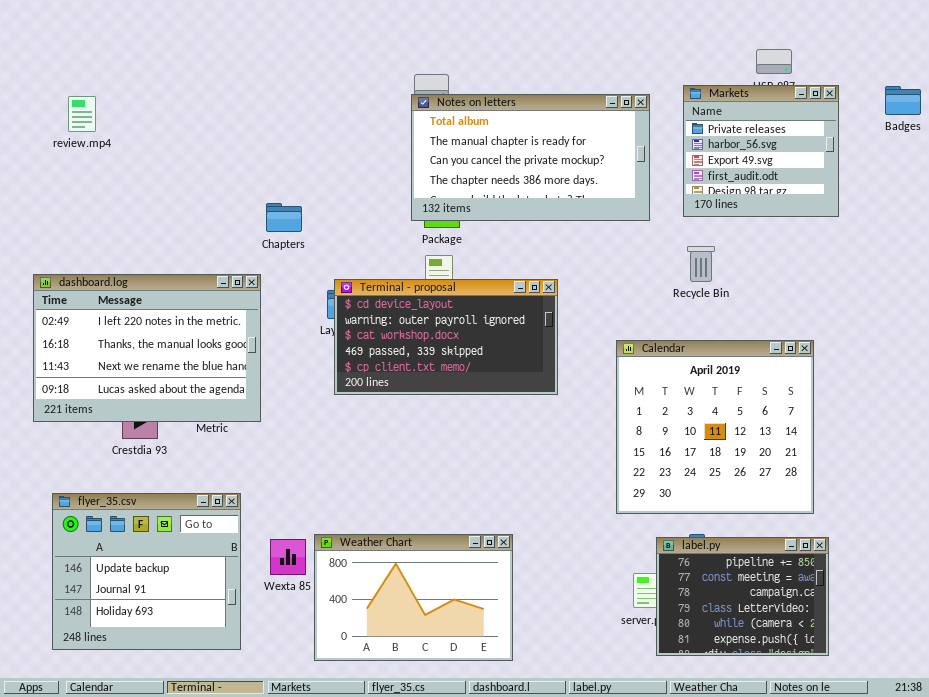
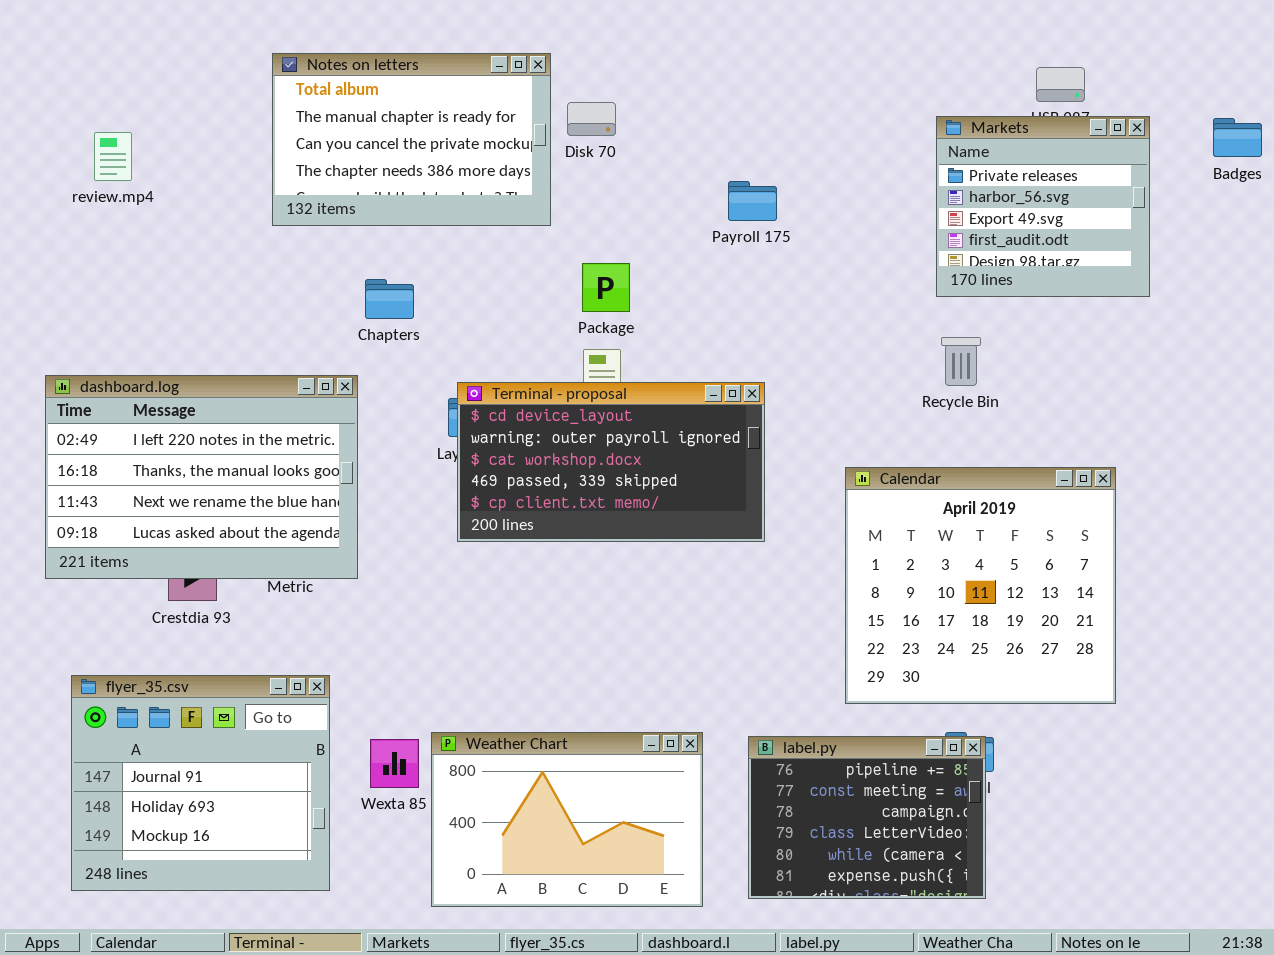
Notes on letters: [411,94,650,221] -> [272,53,551,226], moved, resized
flyer_35.csv: [52,493,241,650] -> [71,675,330,891], scrolled down 1 row
label.py: [656,537,829,656] -> [748,736,986,899], moved

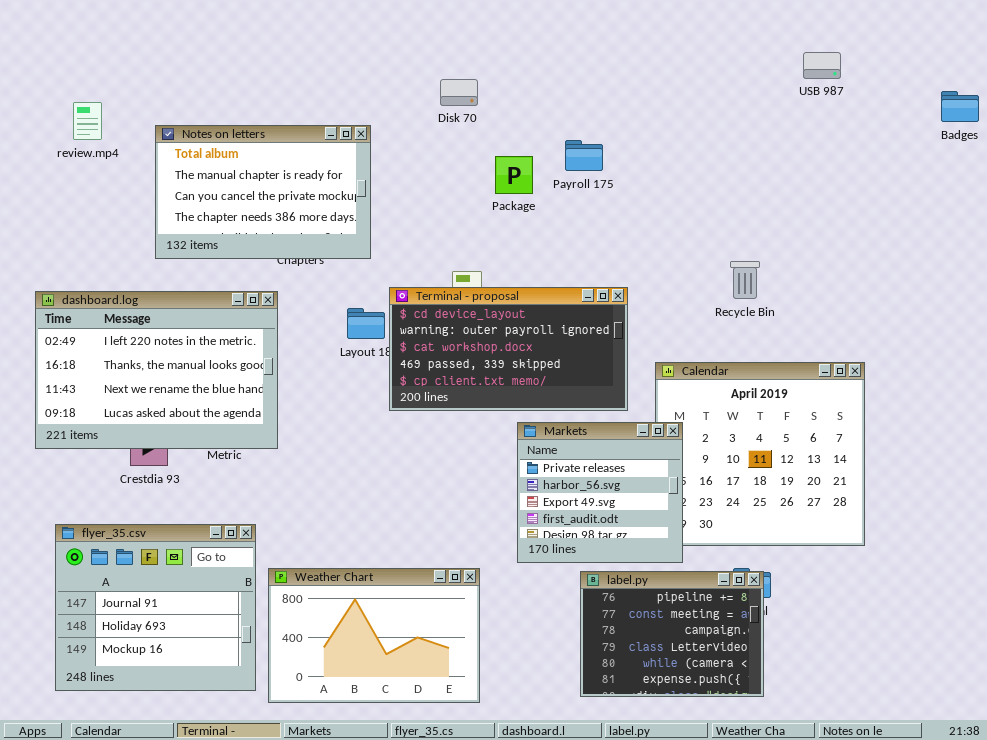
Notes on letters: [272,53,551,226] -> [155,125,371,259], moved
Markets: [936,116,1150,297] -> [517,422,683,563], moved
Package: [582,263,630,312] -> [495,156,533,194], moved
Terminal - proposal: [457,382,765,542] -> [389,287,628,411], moved
Weather Chart: [431,732,703,907] -> [268,568,480,703], moved

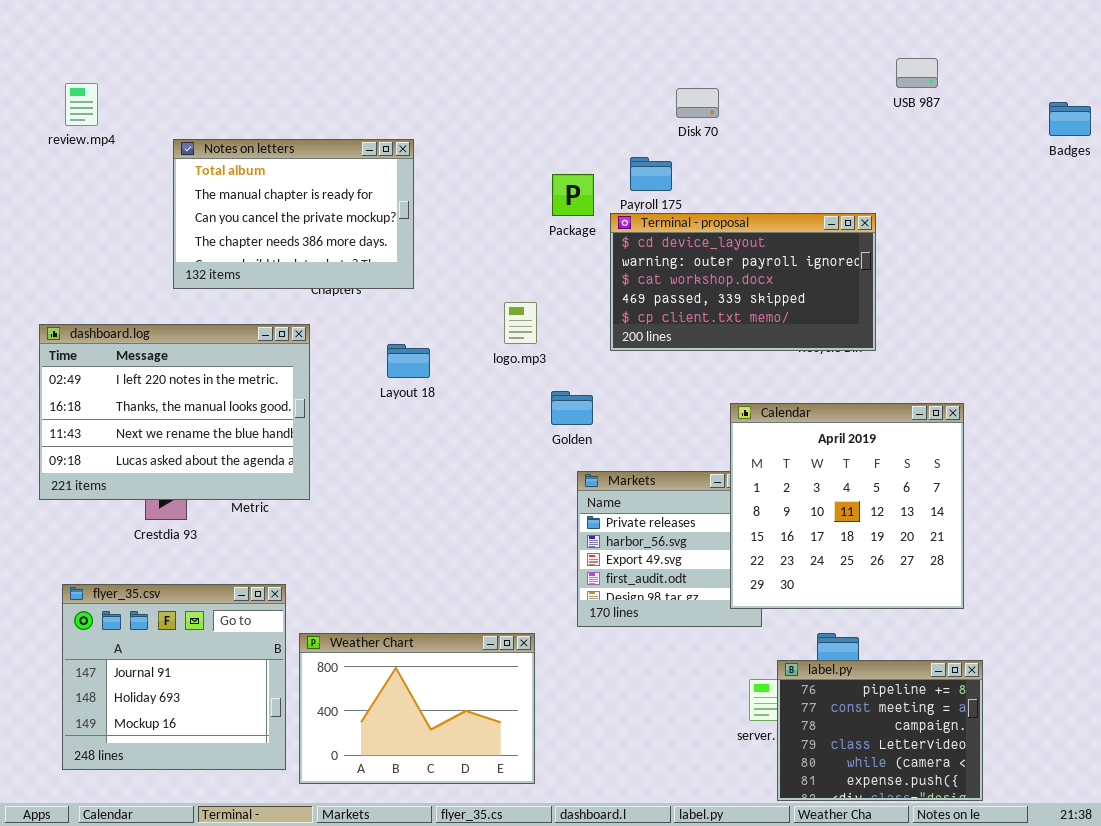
Disk 70: [440,79,478,106] -> [676,88,719,118], moved
review.mp4: [73,102,102,140] -> [65,83,98,126], moved
Terminal - proposal: [389,287,628,411] -> [610,213,876,351], moved
Calendar: [655,362,865,546] -> [730,403,964,609], raised
label.py: [580,571,764,697] -> [777,660,983,801], moved

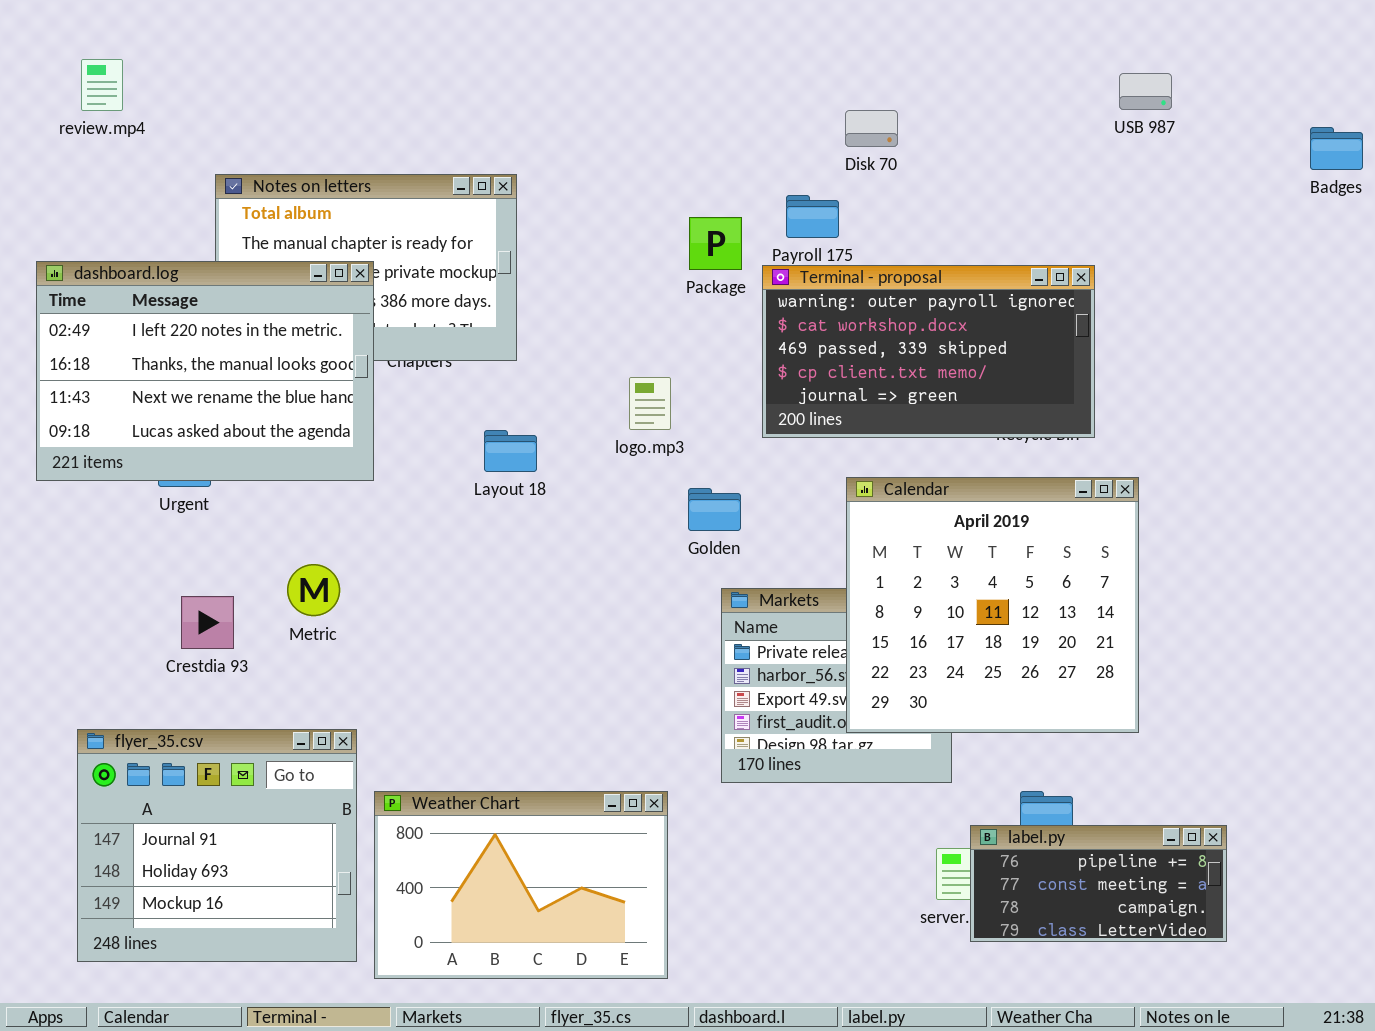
review.mp4: [65,83,98,126] -> [81,59,123,111], moved
Terminal - proposal: [610,213,876,351] -> [762,265,1095,438], scrolled down 1 row
dashboard.log: [39,324,310,500] -> [36,261,374,481], moved
Calendar: [730,403,964,609] -> [846,477,1139,733], moved
label.py: [777,660,983,801] -> [970,825,1227,942], resized

